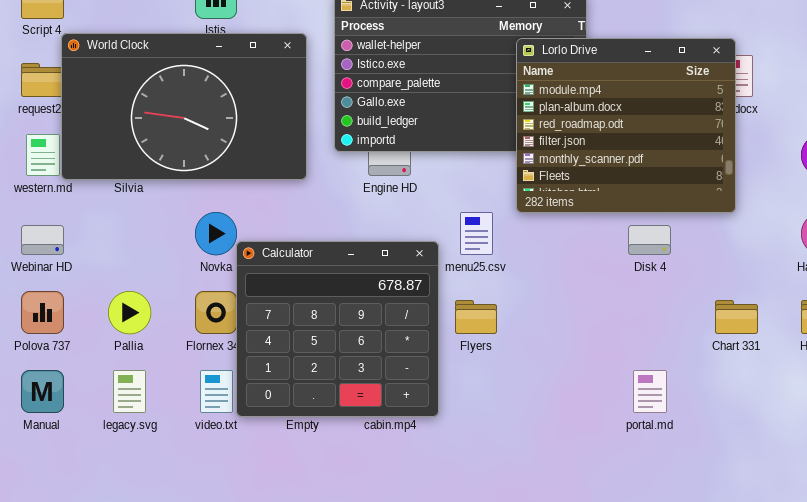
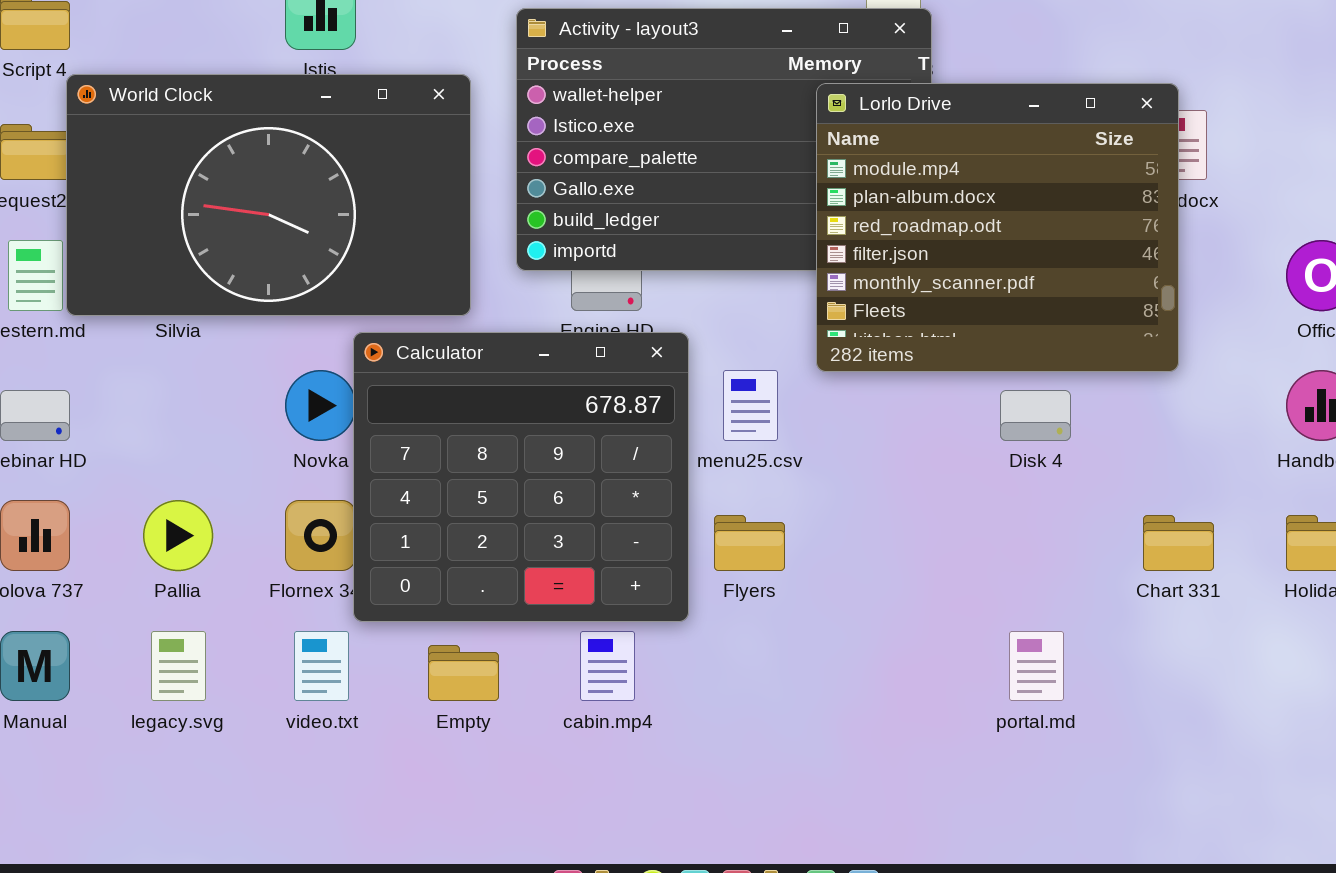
Calculator: [236,241,439,417] -> [353,332,689,622], moved

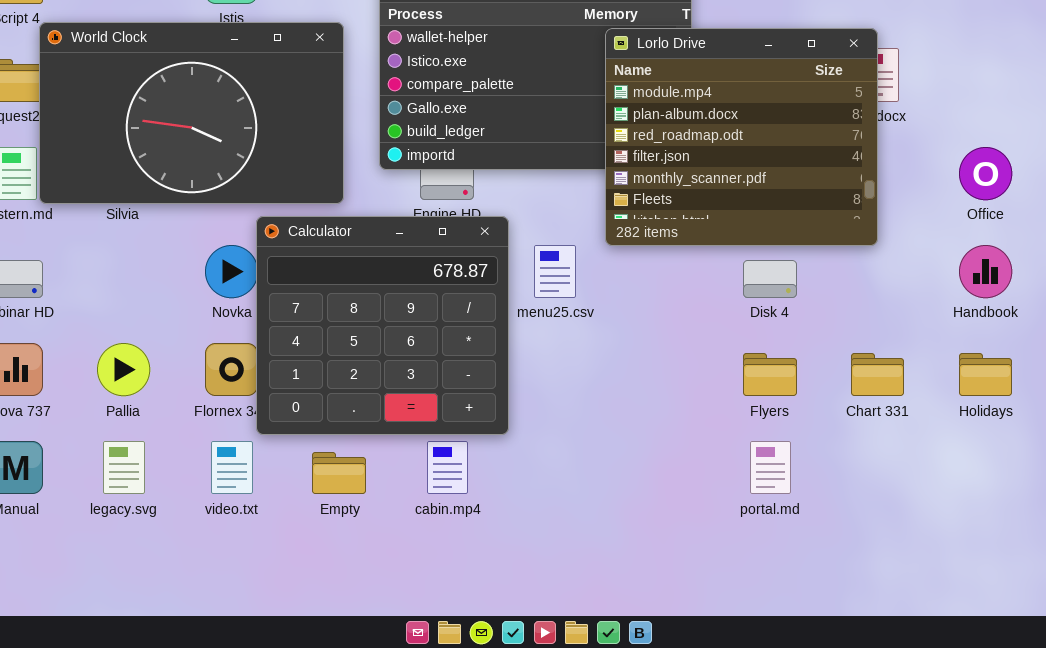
Flyers: [714,515,785,571] -> [743,353,797,396], moved

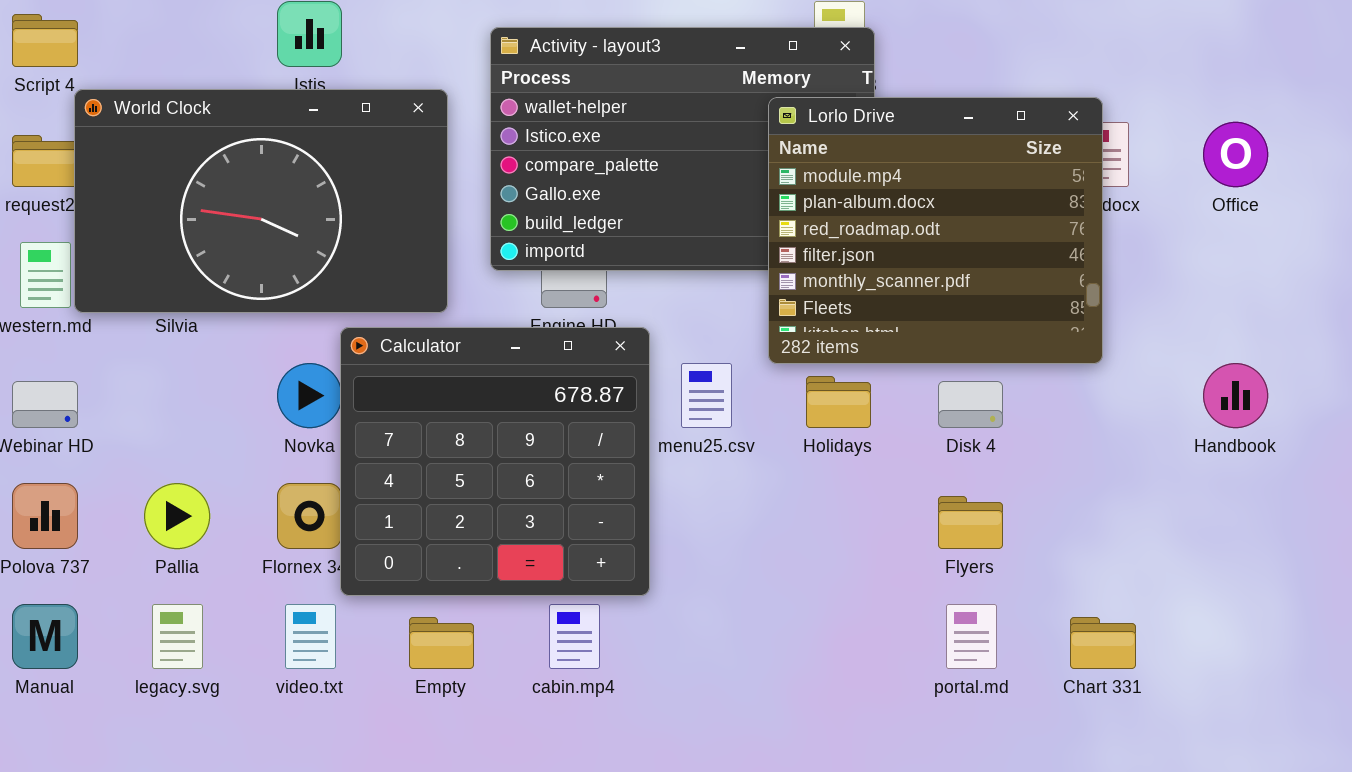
Office: [959,147,1012,200] -> [1203,122,1268,187], moved
Chart 331: [851,353,904,396] -> [1070,617,1136,669], moved
Holidays: [959,353,1012,396] -> [806,376,871,428], moved

